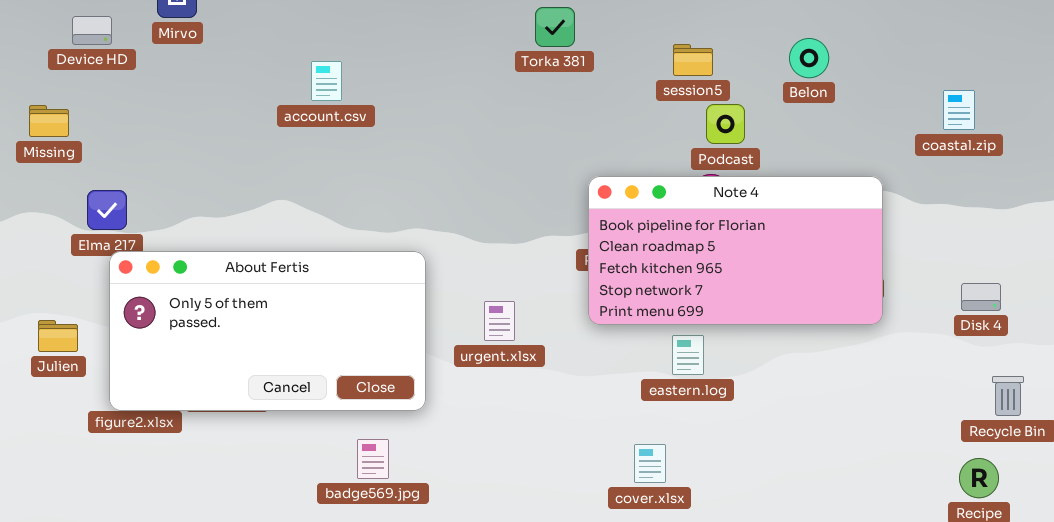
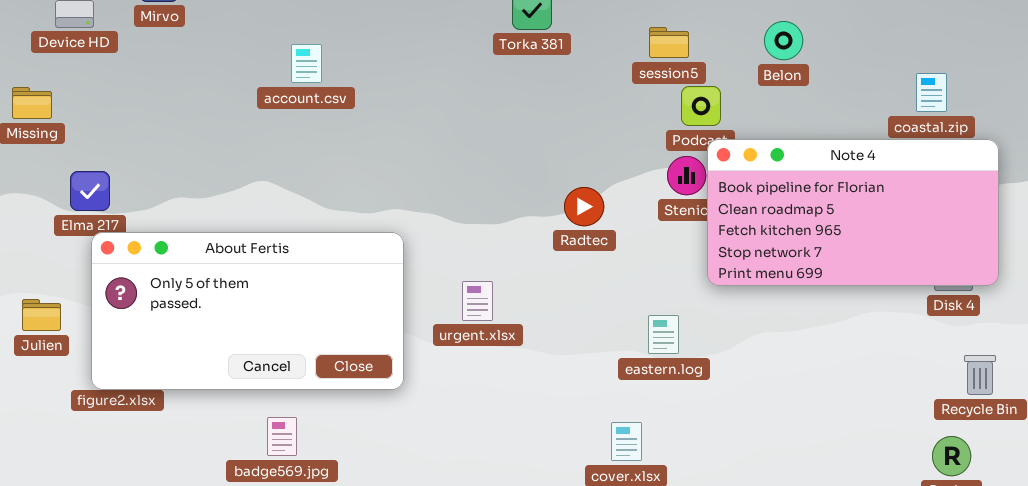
Note 4: [588,176,883,325] -> [707,139,999,286], moved
badge569.jpg: [357,439,389,479] -> [267,417,297,456], moved

